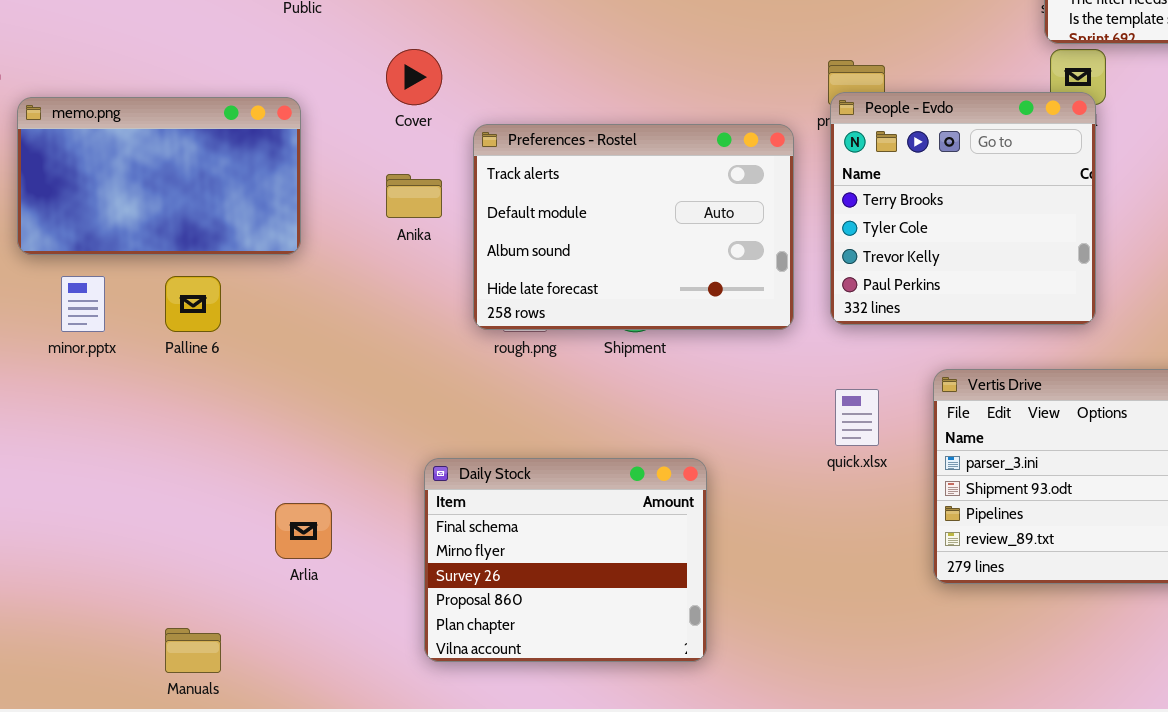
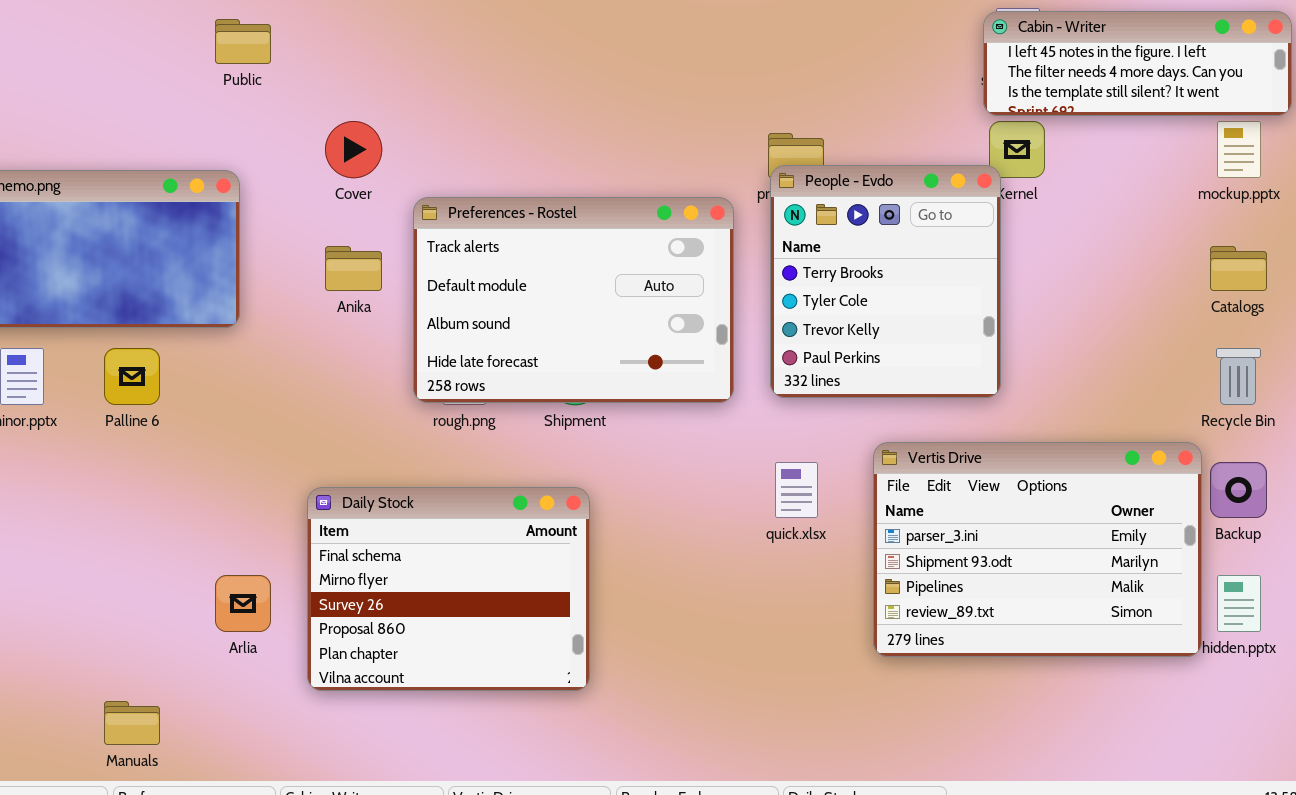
People - Evdo: [830,92,1096,325] -> [770,165,1001,398], resized
Daily Stock: [424,458,707,662] -> [307,487,590,691], moved

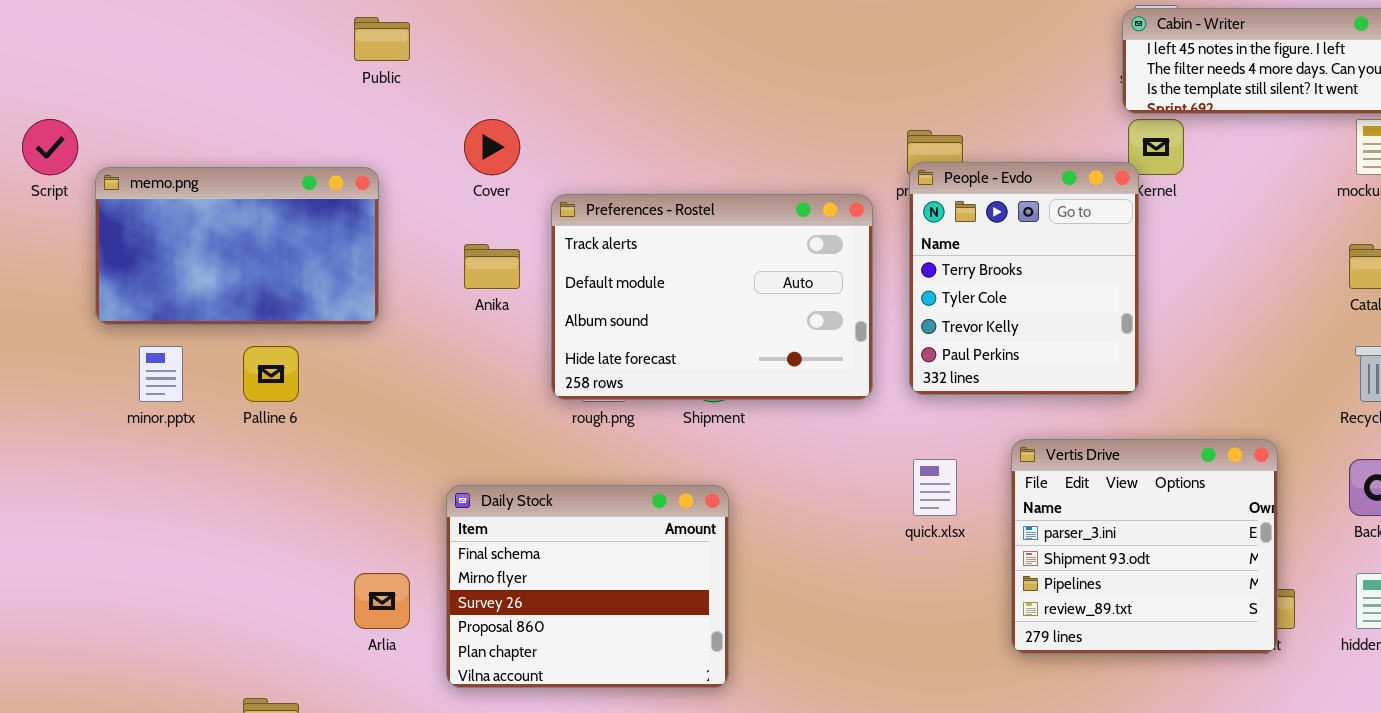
Vertis Drive: [873,442,1202,657] -> [1011,439,1278,654], resized

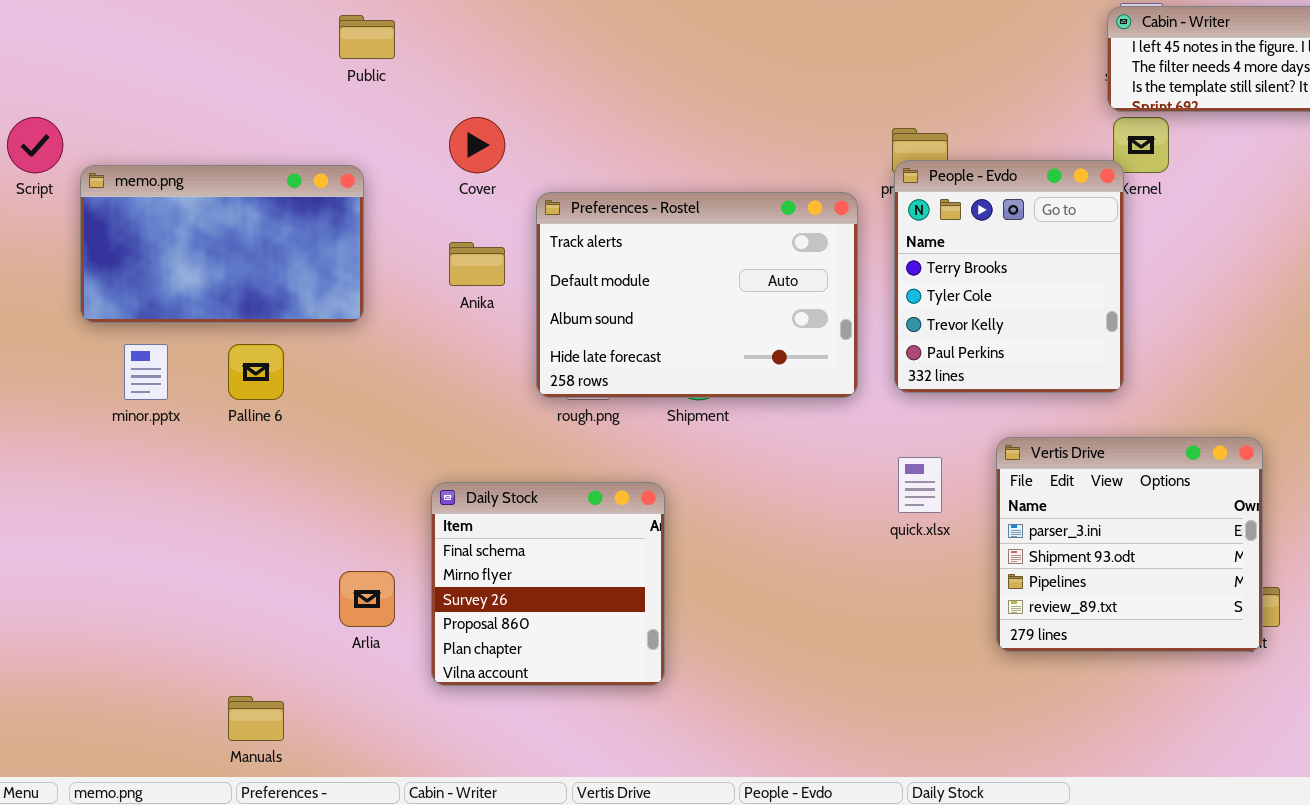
Daily Stock: [446,485,729,688] -> [431,482,665,686], resized

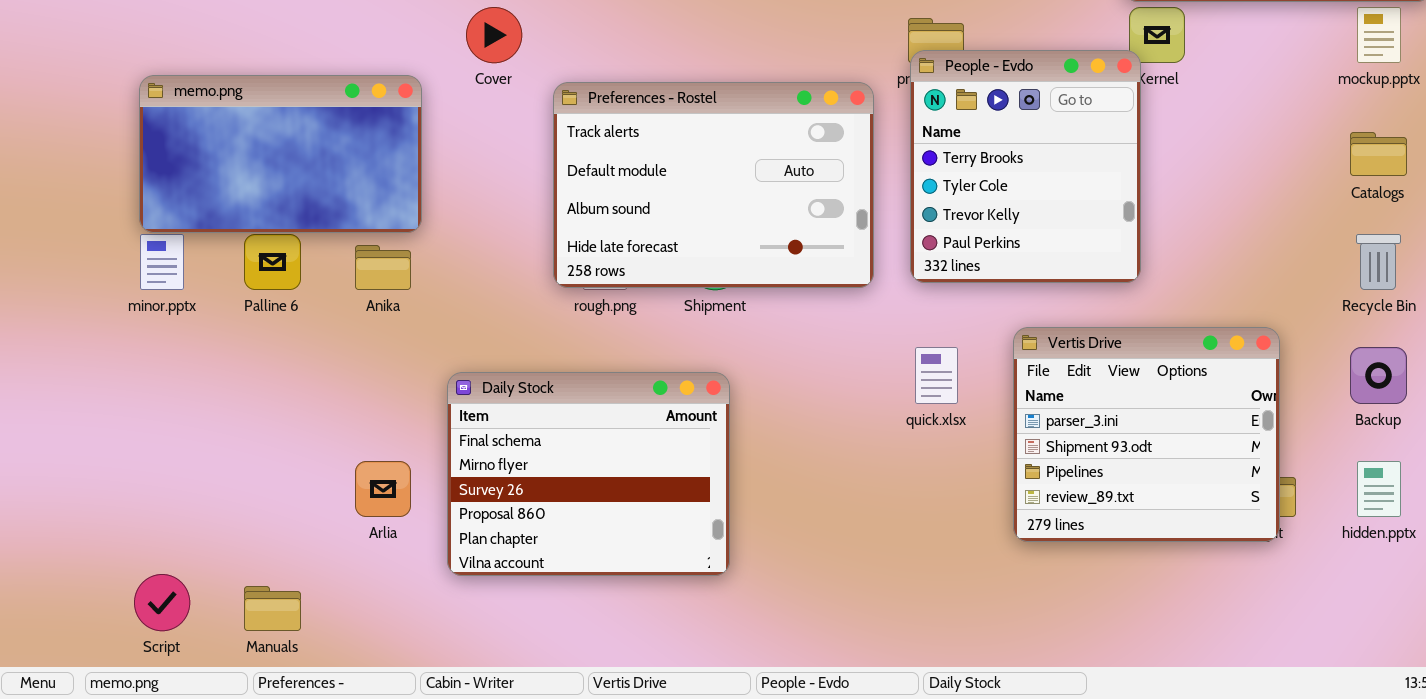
Script: [7,117,63,173] -> [134,574,190,631], moved
memo.png: [80,165,364,323] -> [139,75,422,233], moved
Anika: [449,242,505,286] -> [355,245,411,290], moved
Daily Stock: [431,482,665,686] -> [447,372,730,576], resized

